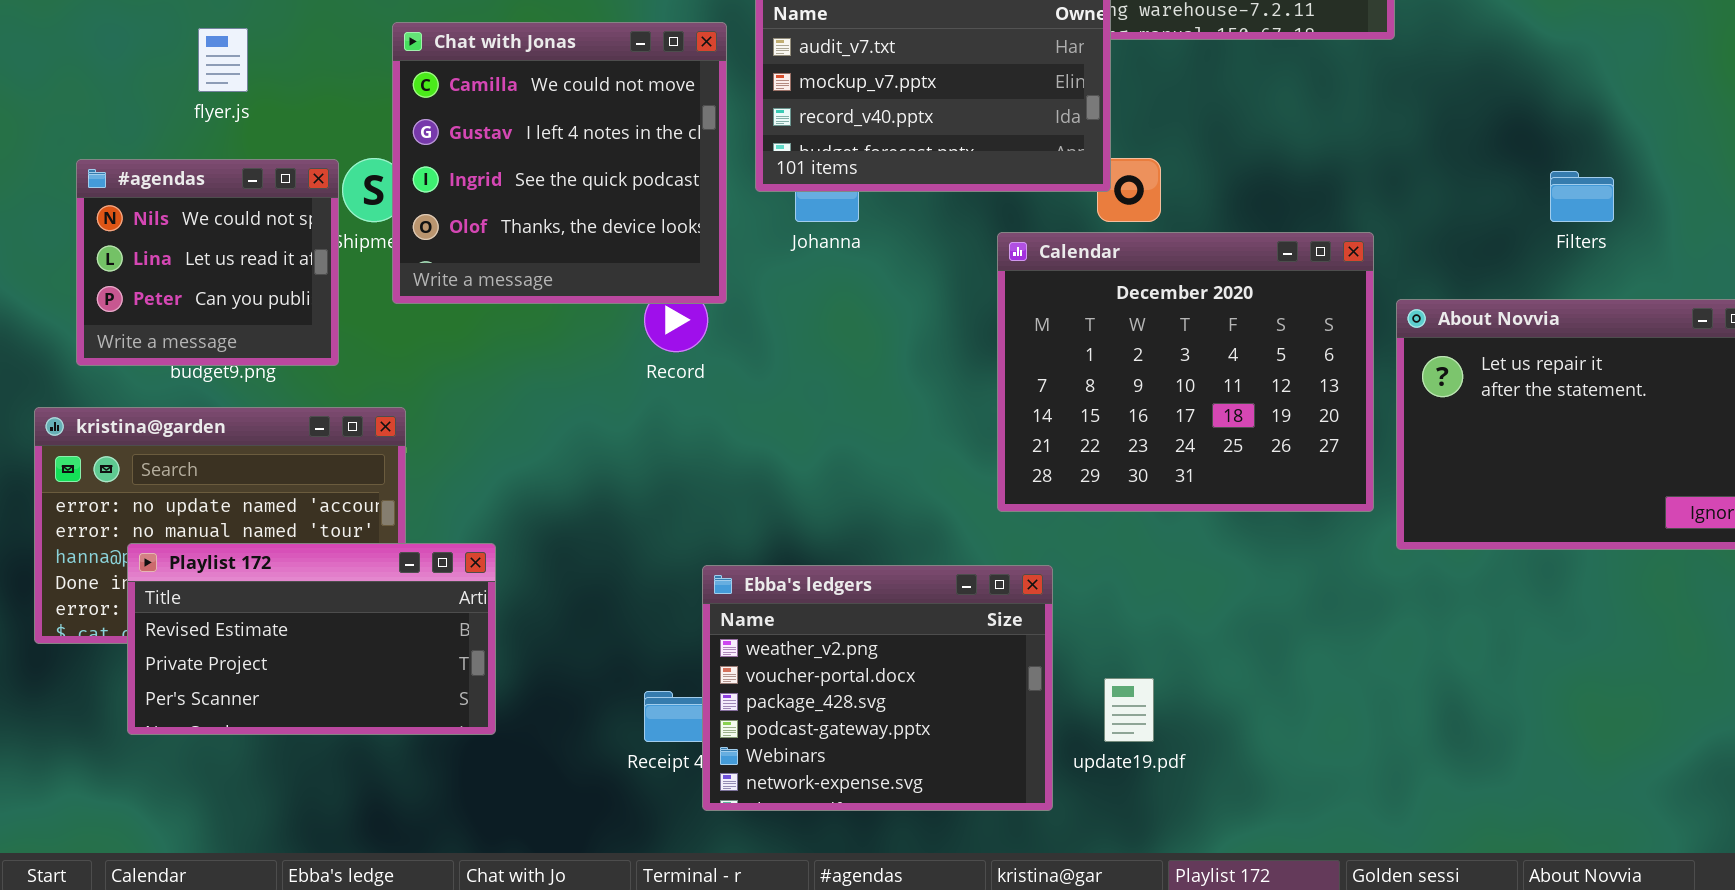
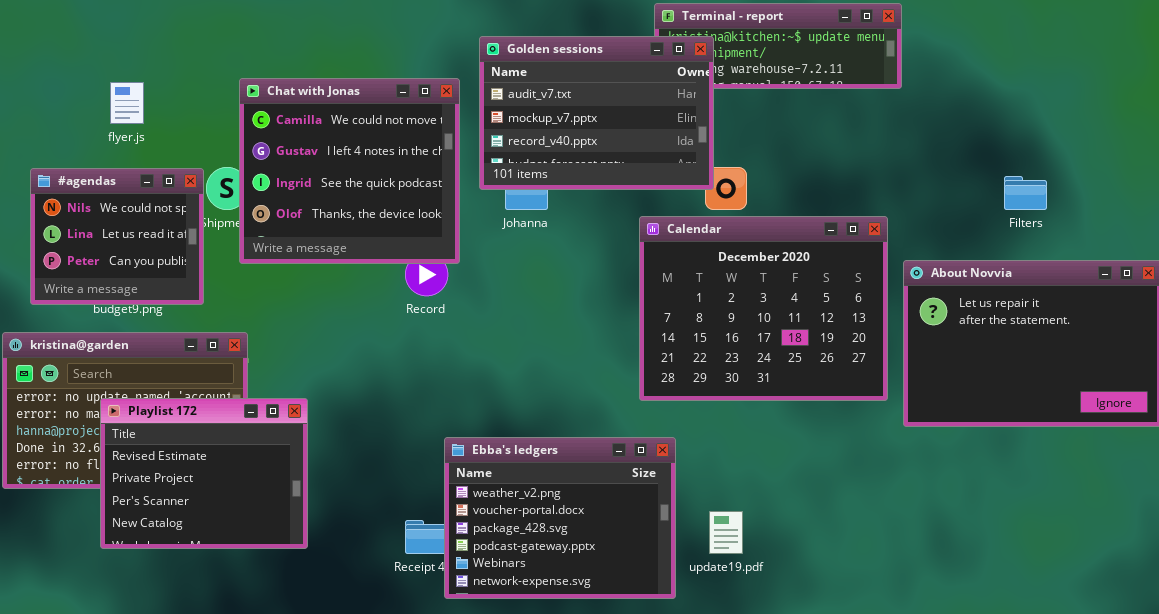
Playlist 172: [127,543,496,735] -> [100,398,308,549], resized

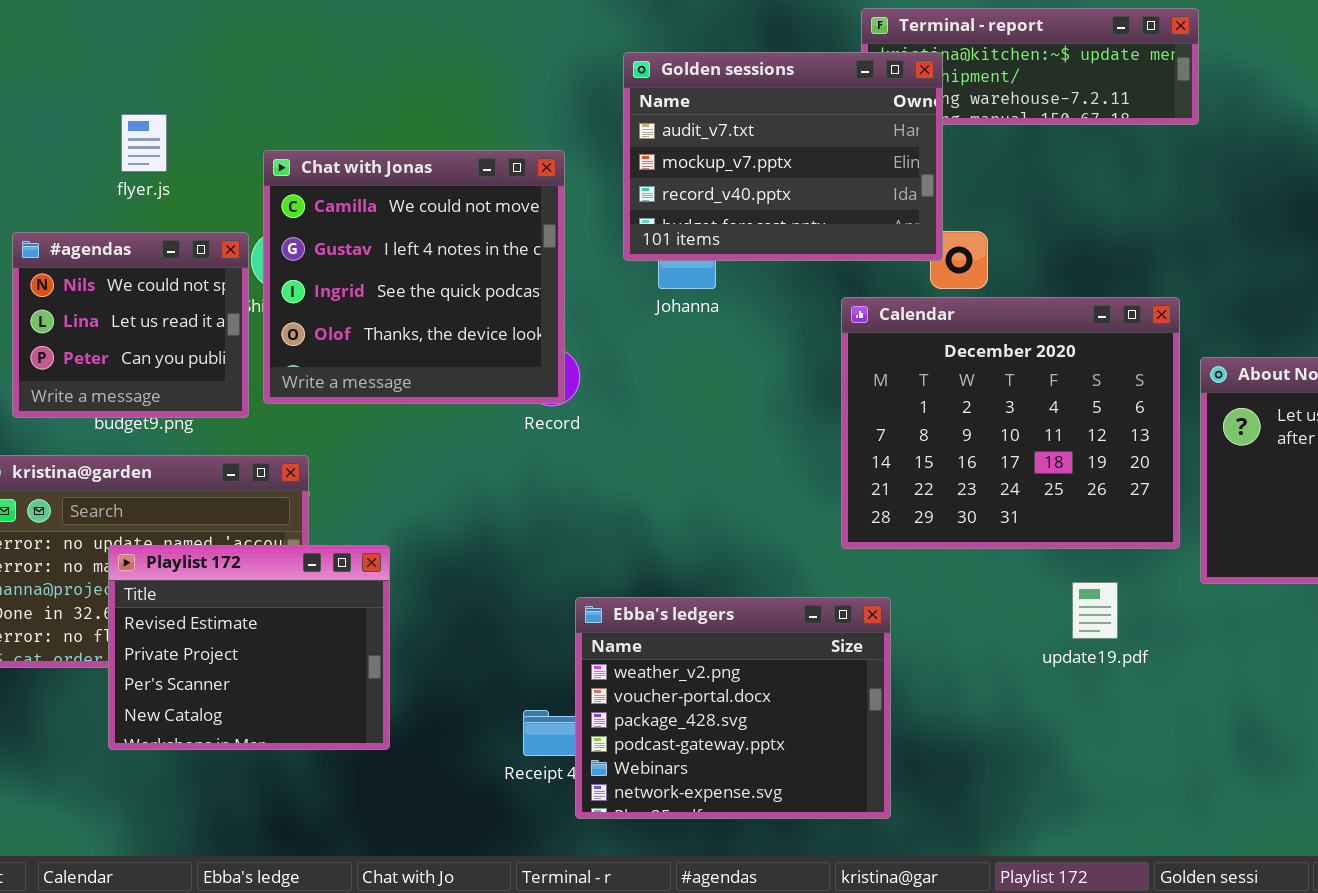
Chat with Jonas: [239,78,460,264] -> [263,150,565,404], moved
update19.pdf: [709,511,743,554] -> [1072,582,1118,639], moved

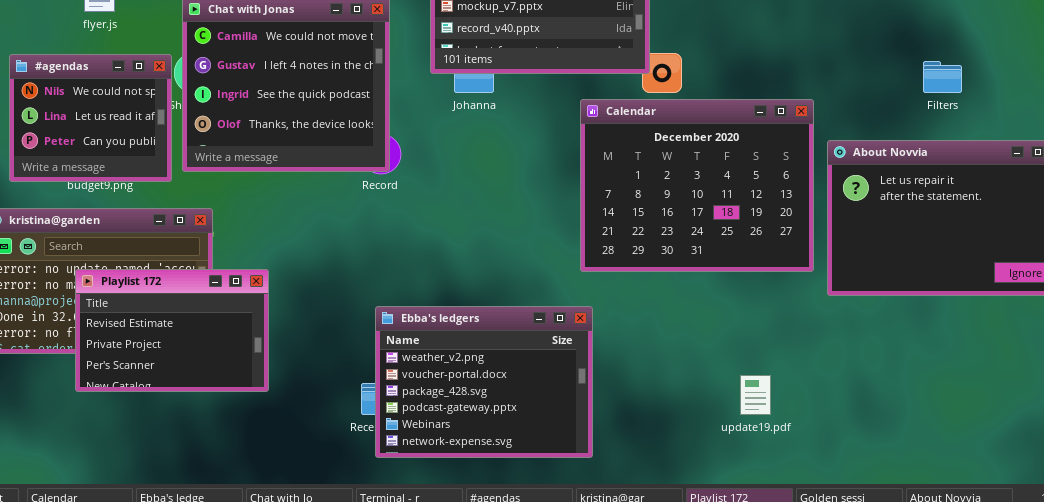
Playlist 172: [108,545,390,750] -> [75,269,269,392], resized
update19.pdf: [1072,582,1118,639] -> [740,375,771,415], moved
Ebba's ledgers: [575,597,891,819] -> [375,306,593,458], moved

